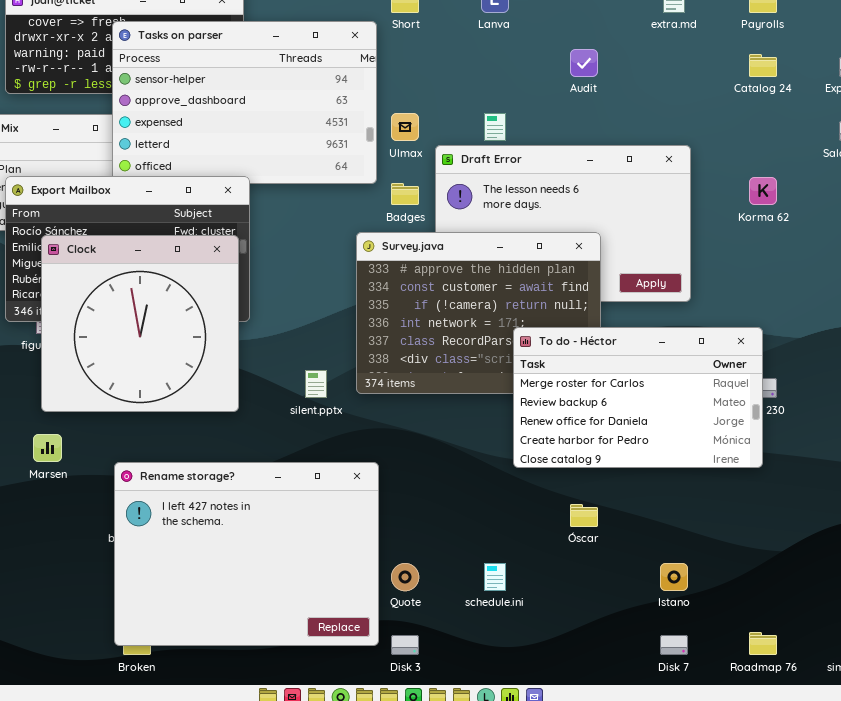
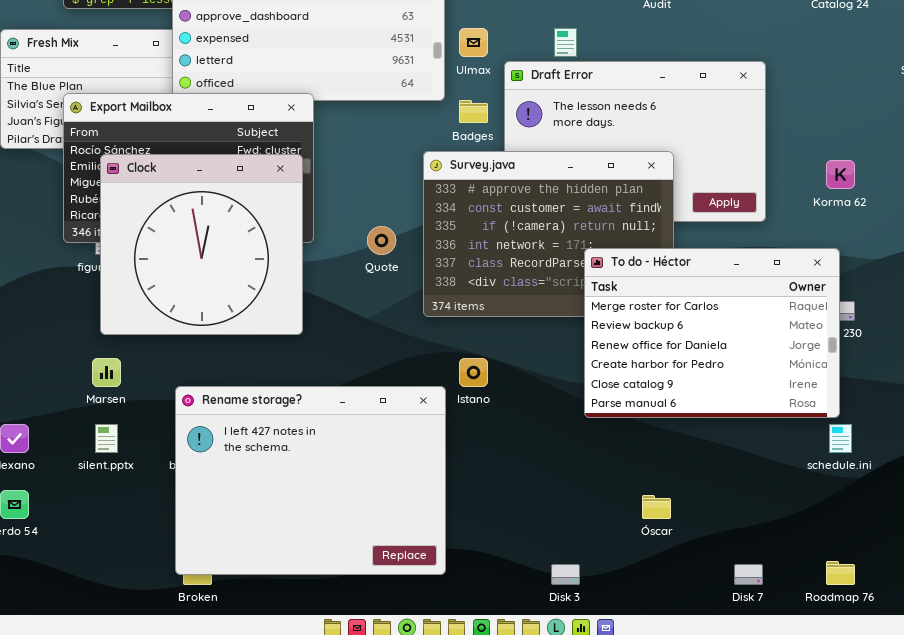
Korma 62: [749,177,777,205] -> [826,160,855,189], moved
To do - Héctor: [513,327,763,468] -> [584,248,840,418], resized
silent.pptx: [305,370,327,398] -> [95,424,118,453], moved
Óscar: [570,504,598,527] -> [642,495,671,519], moved
Quote: [391,563,419,591] -> [367,226,396,255], moved
schedule.ini: [484,563,506,591] -> [829,424,852,453], moved
Istano: [660,563,688,591] -> [459,358,488,387], moved
Disk 3: [391,635,419,655] -> [551,564,580,585], moved

